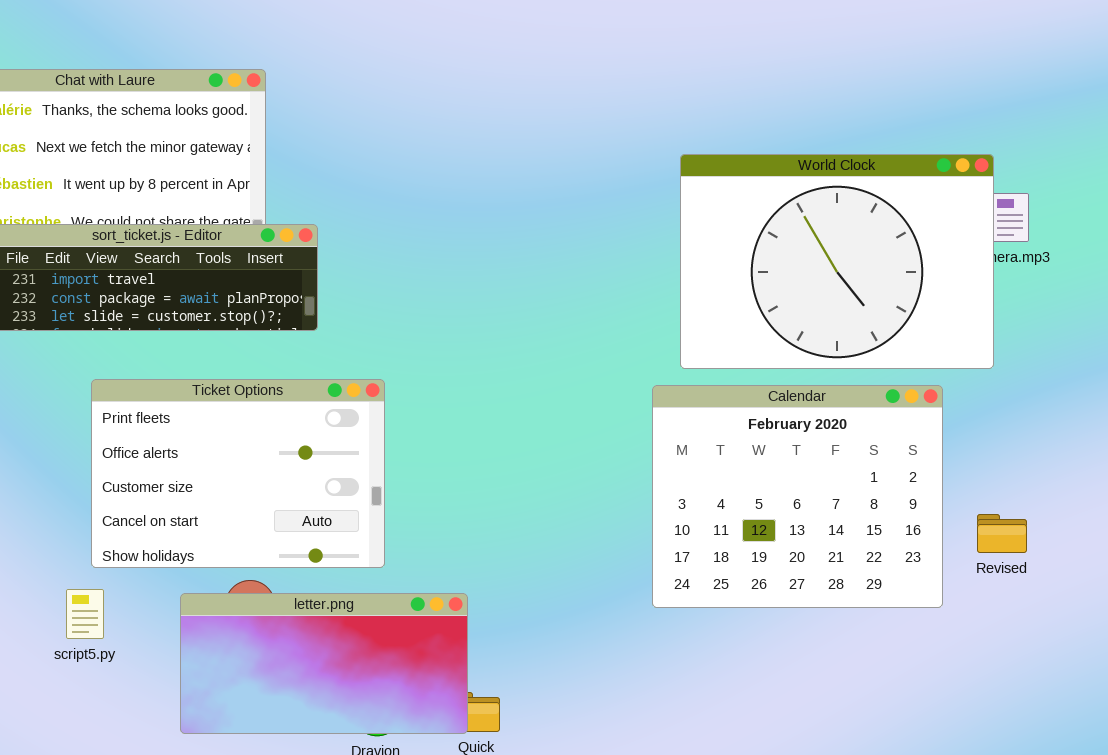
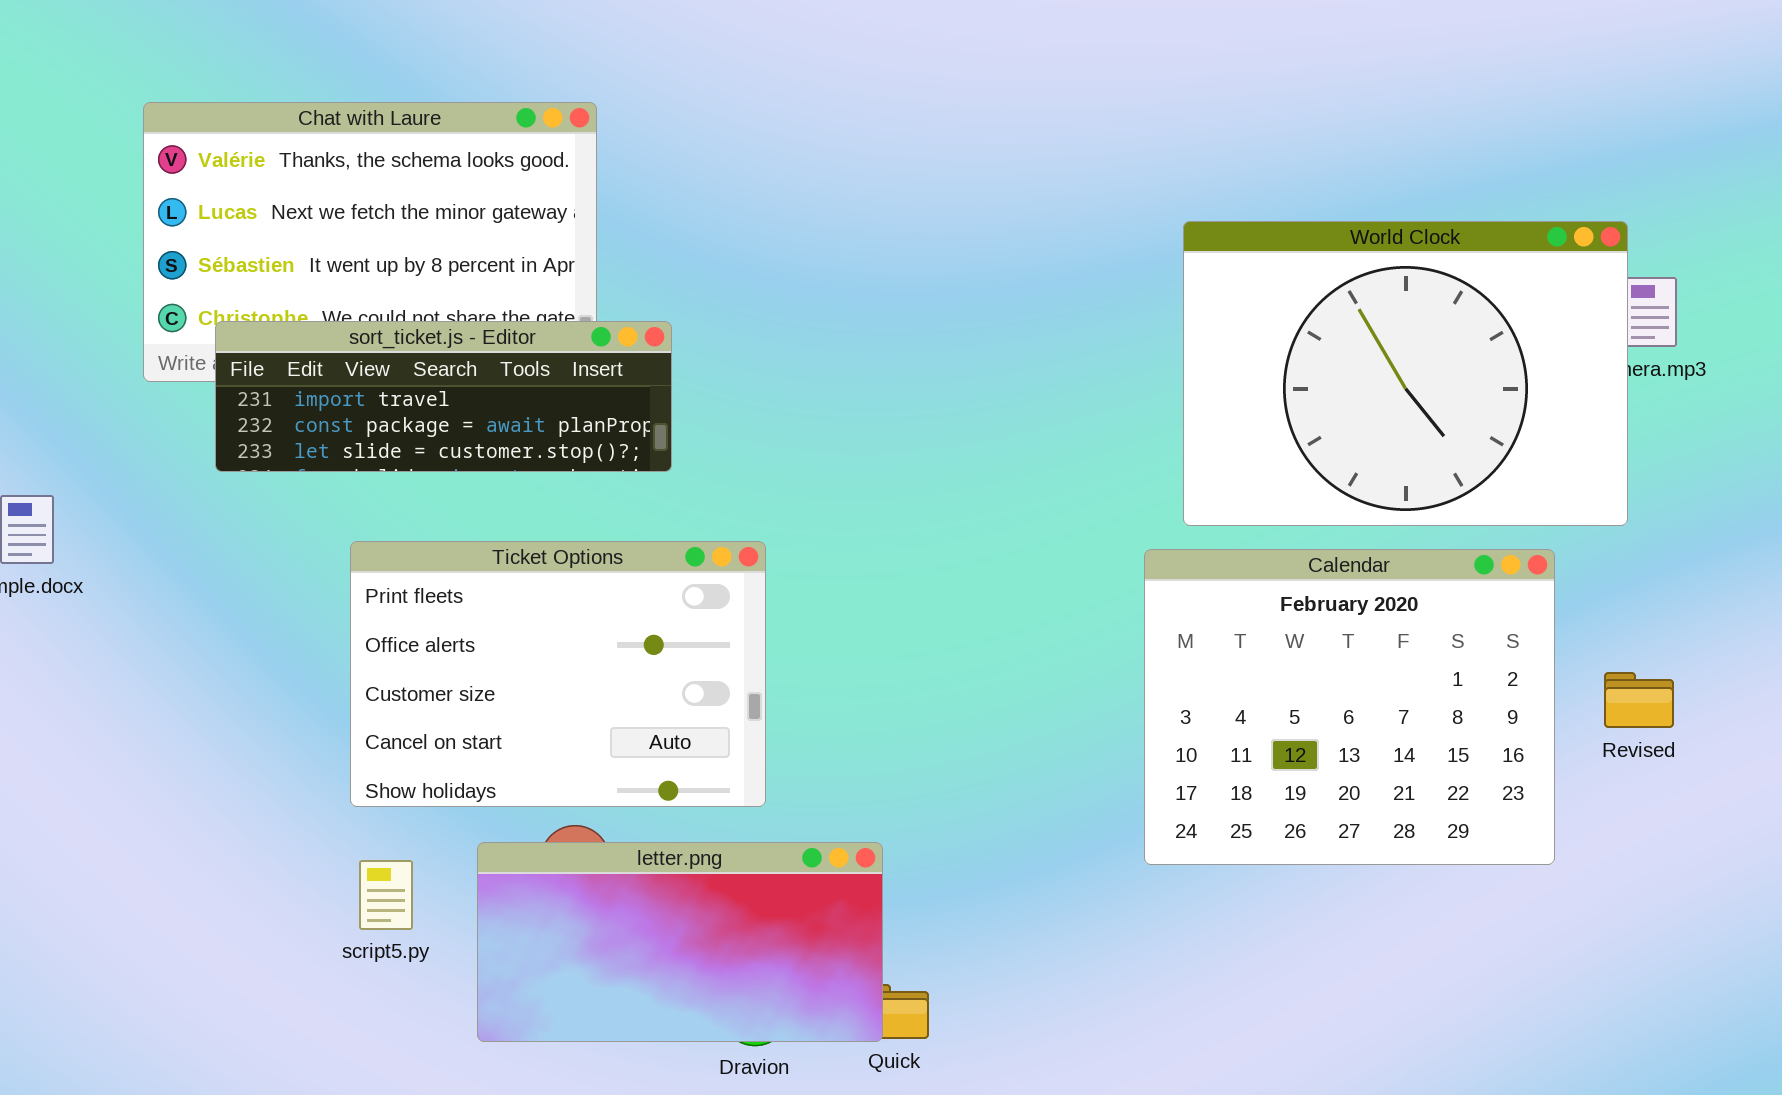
Revised: [977,514,1027,553] -> [1604,672,1674,728], moved
script5.py: [66,589,104,639] -> [359,860,413,930], moved

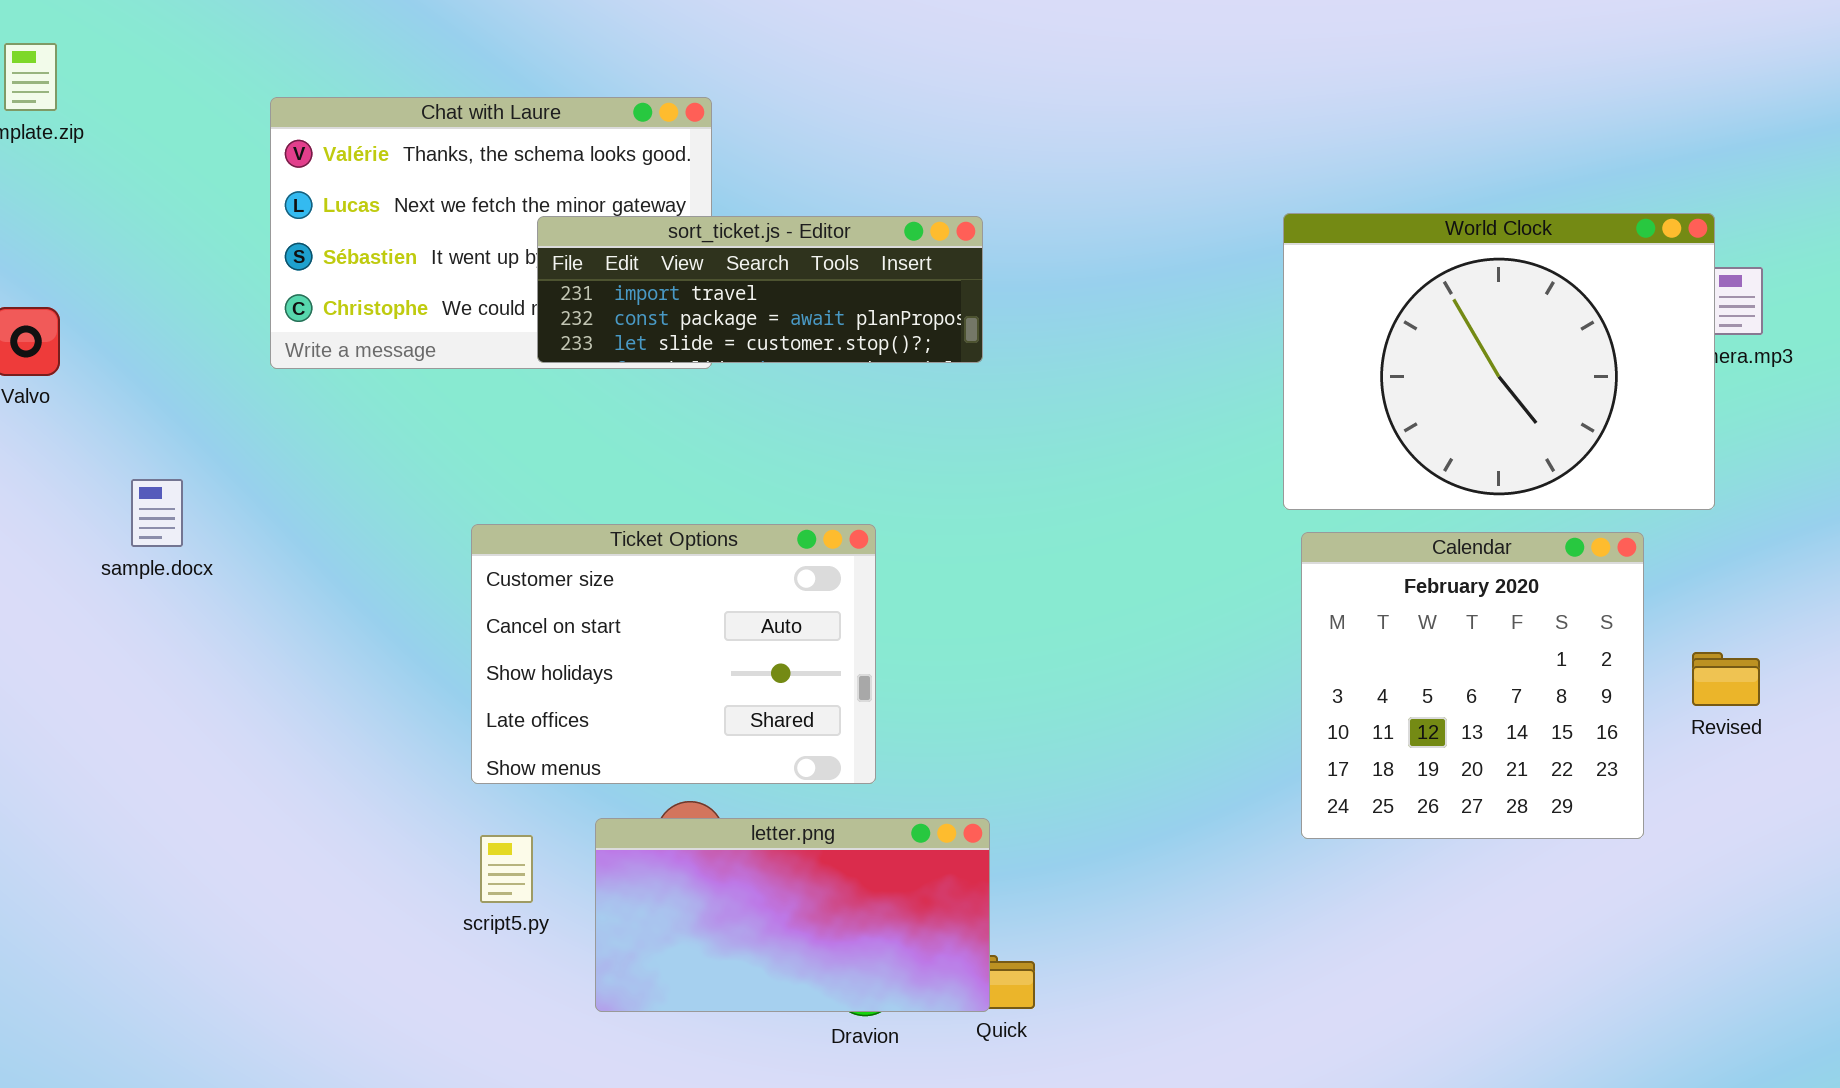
sort_ticket.js - Editor: [215,321,672,472] -> [537,216,983,363], moved
Ticket Options: [350,541,766,807] -> [471,524,876,784], scrolled down 2 rows
Calendar: [1144,549,1555,865] -> [1301,532,1644,839], resized

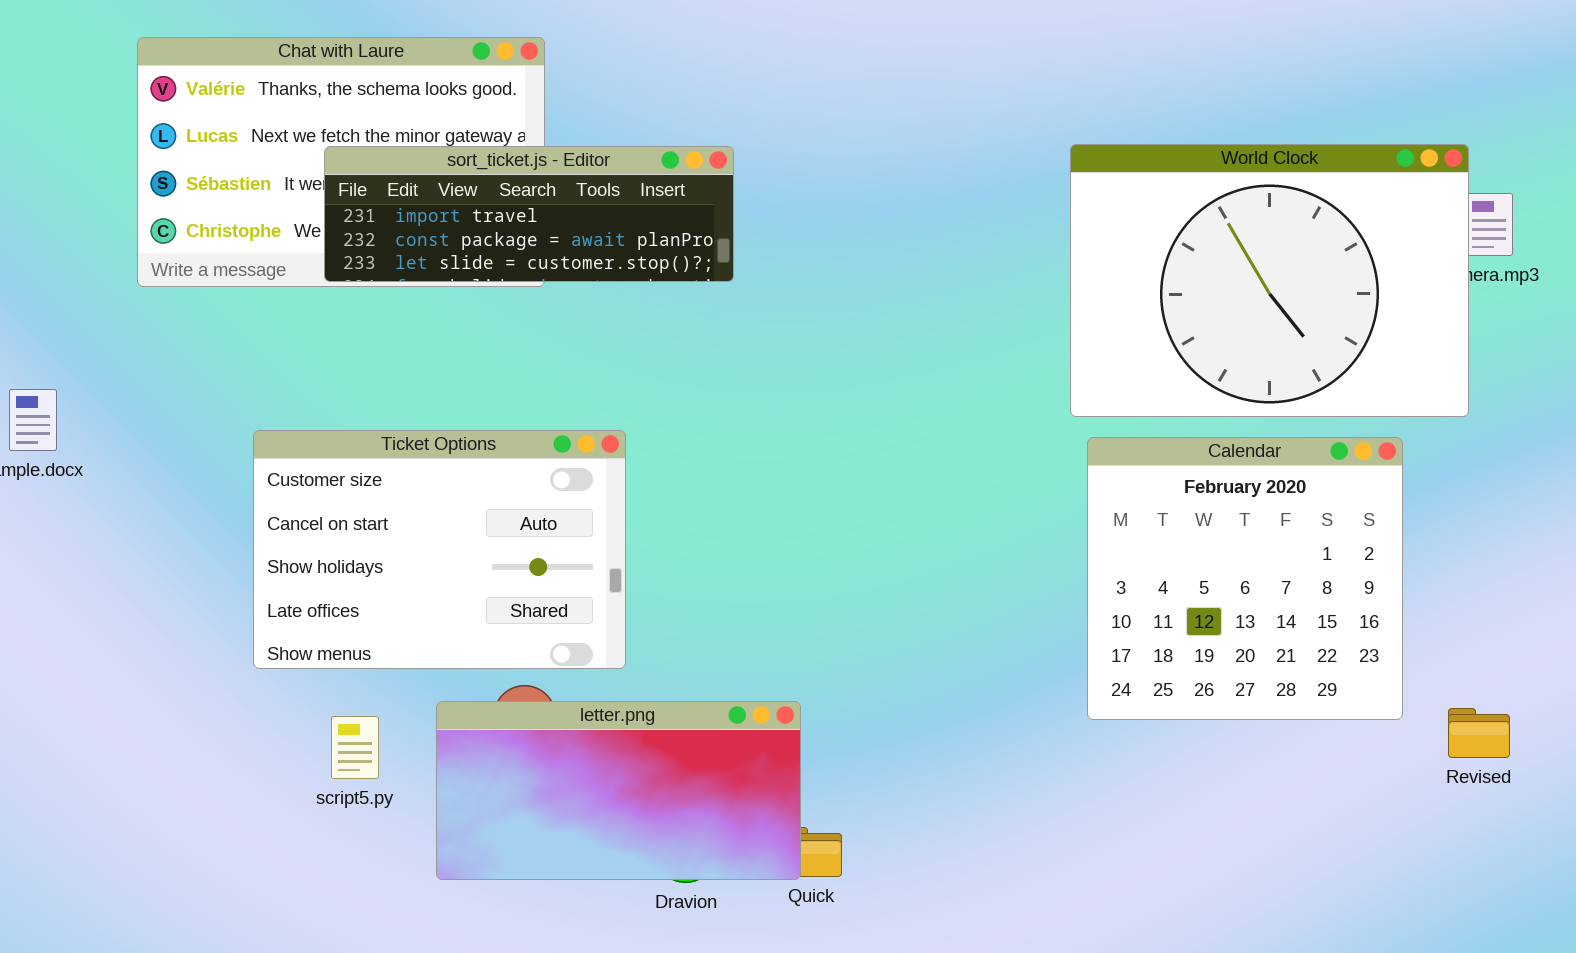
sort_ticket.js - Editor: [537,216,983,363] -> [324,146,734,282], moved
Ticket Options: [471,524,876,784] -> [253,430,626,669], moved
Revised: [1692,652,1760,706] -> [1448,708,1510,758], moved

